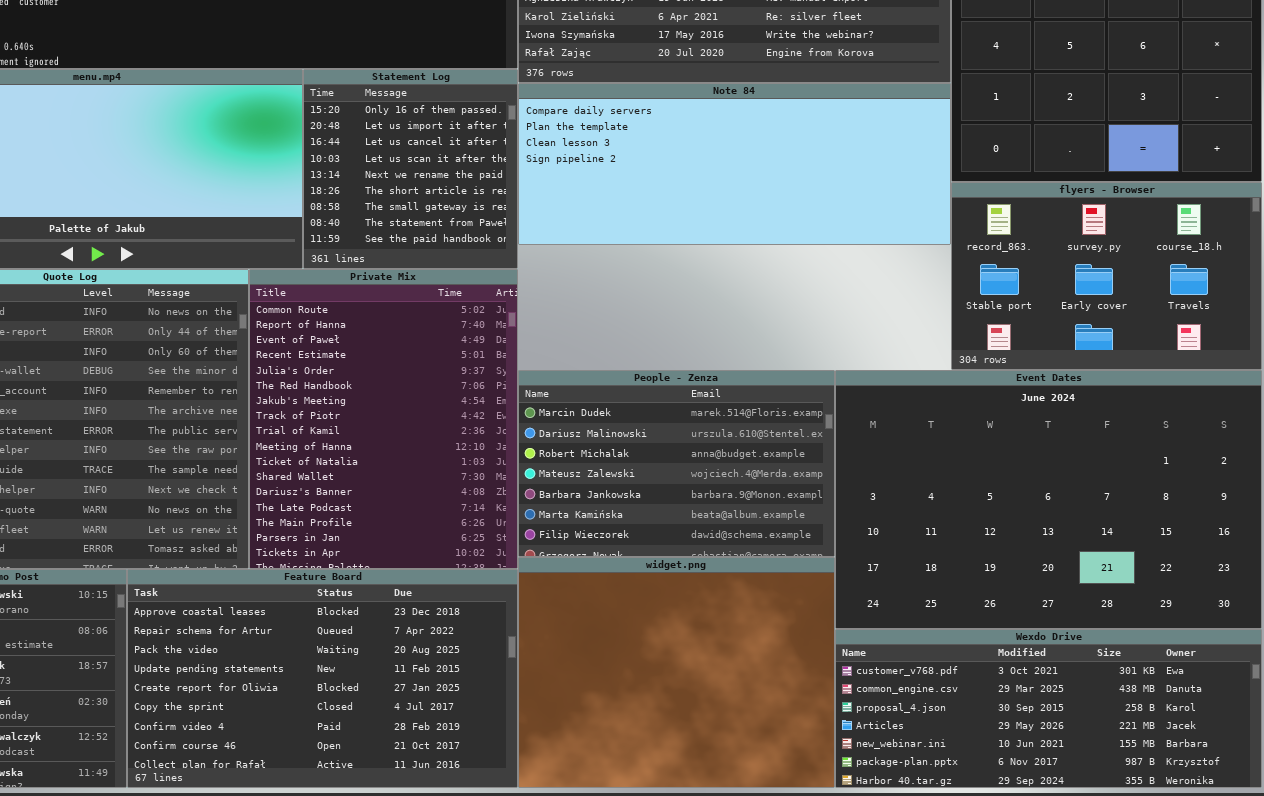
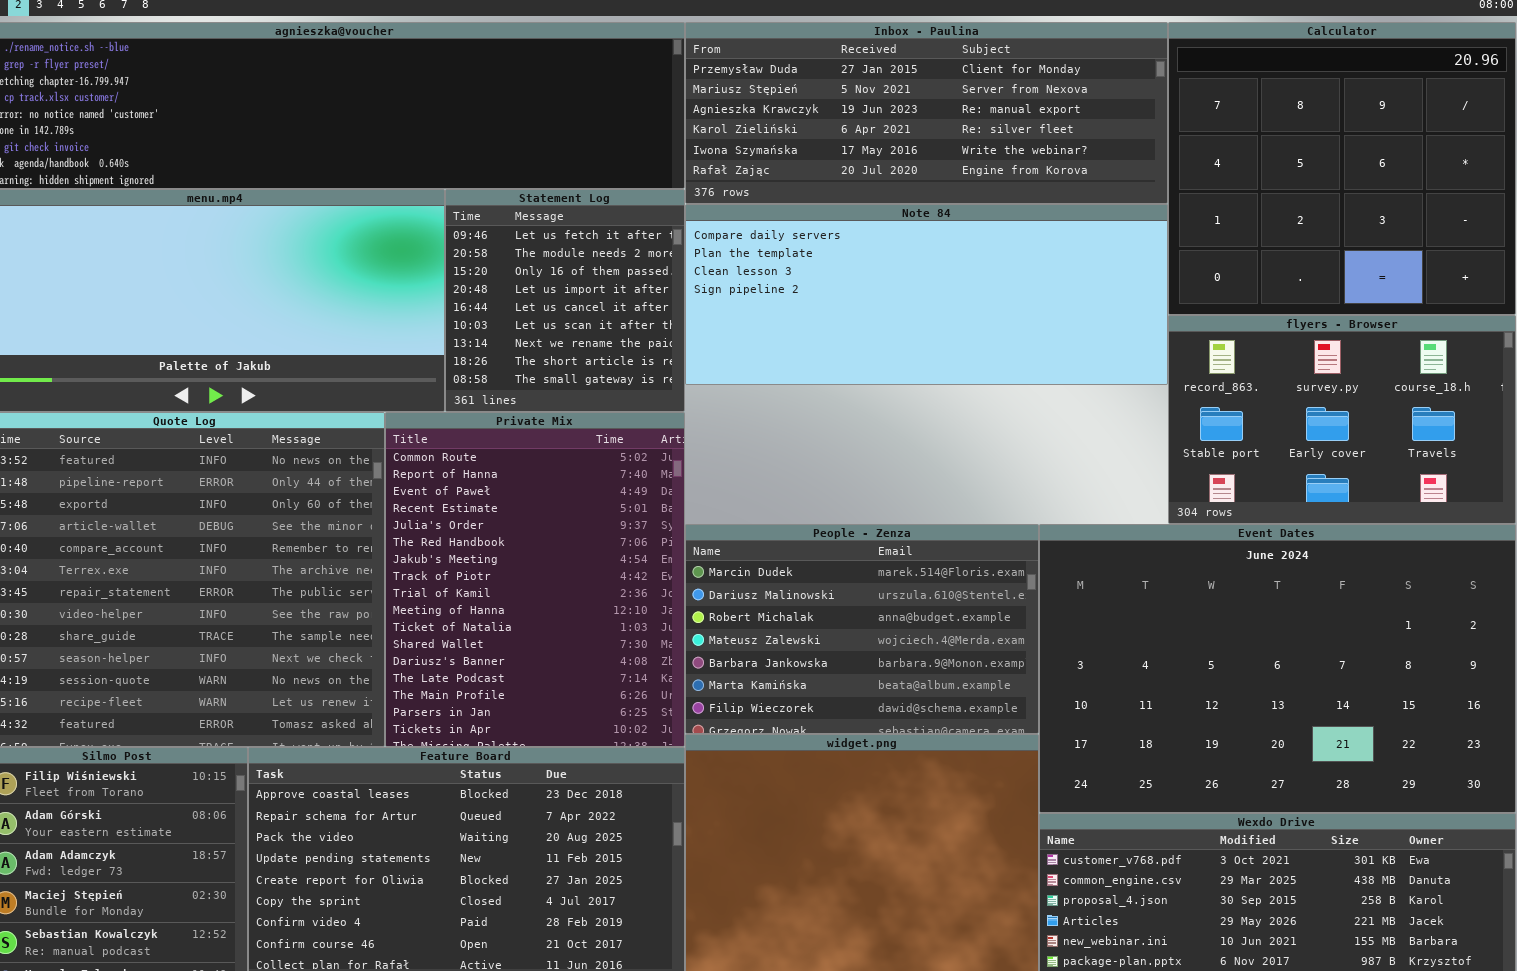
Statement Log: [303,69,518,269] -> [445,189,685,412], scrolled up 2 rows

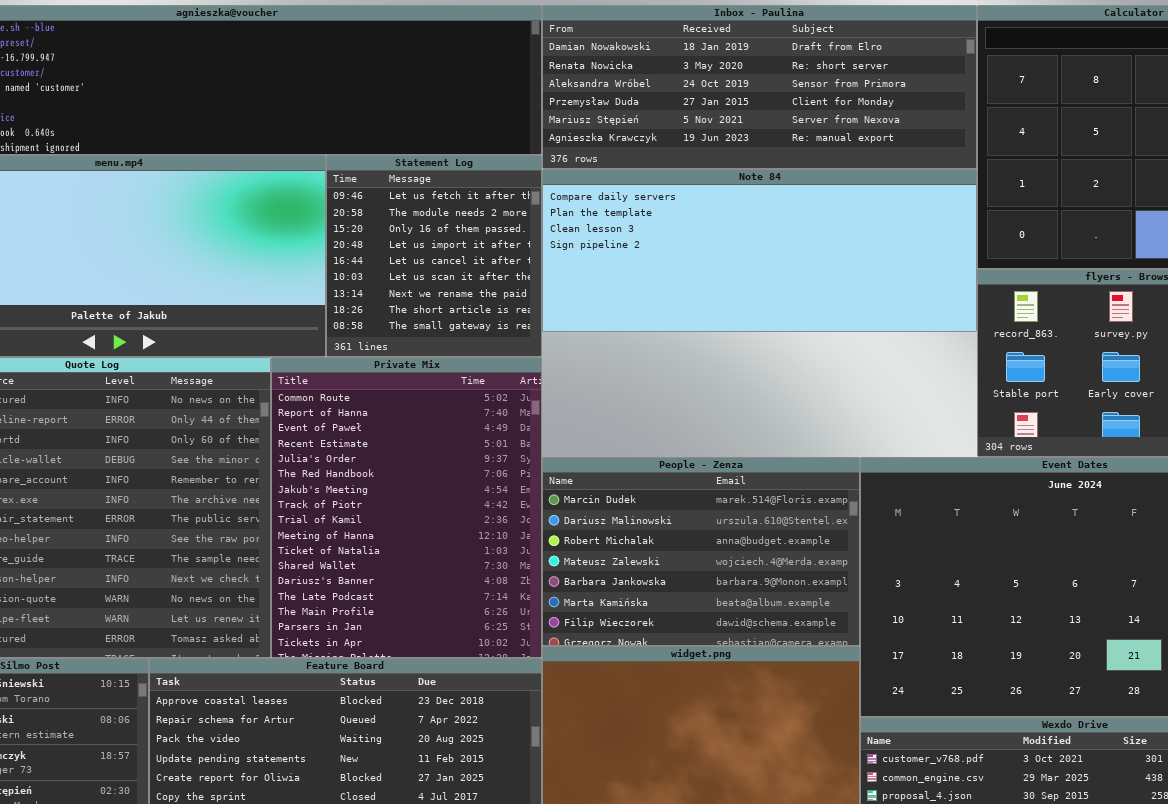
Inbox - Paulina: [685,22,1168,204] -> [542,5,977,169], scrolled up 3 rows

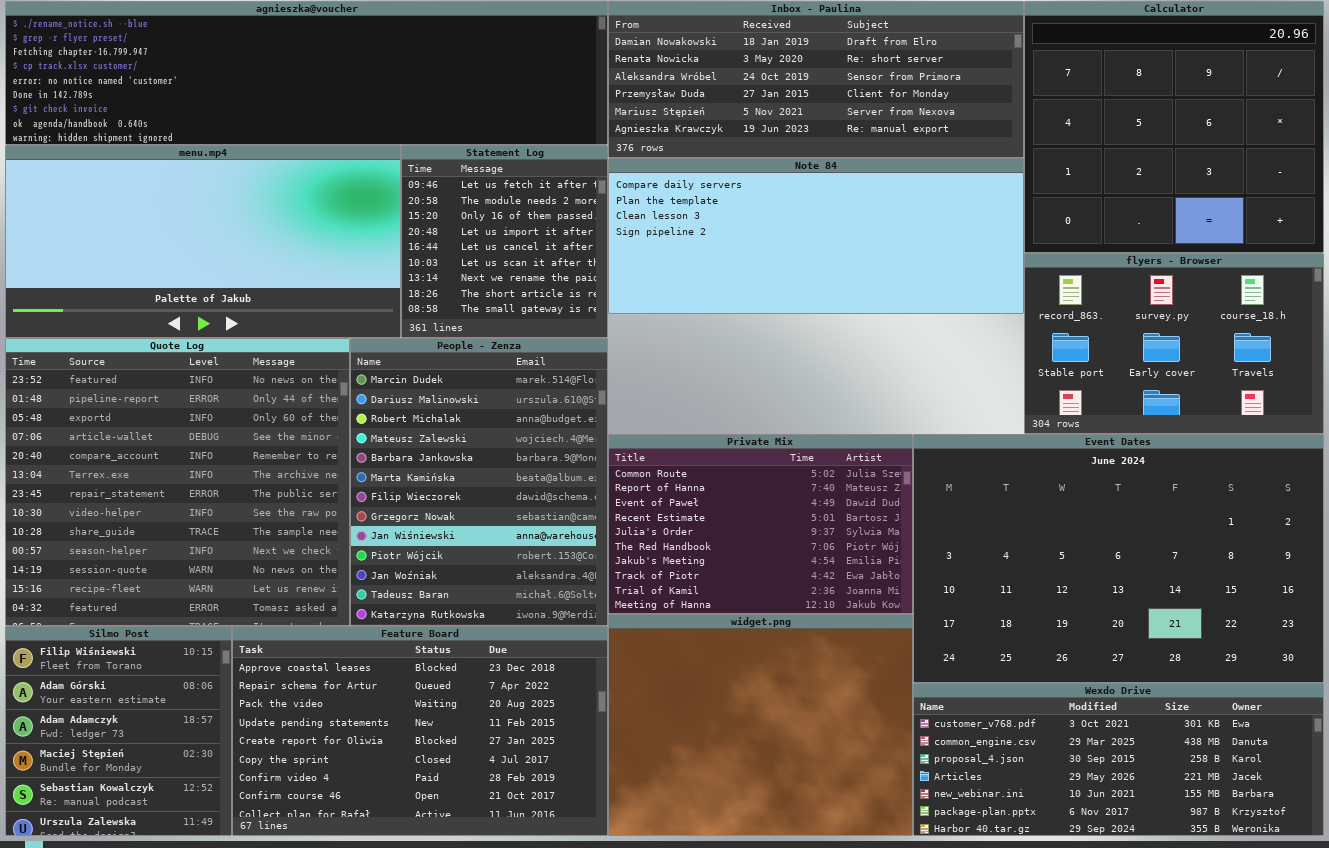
Private Mix: [271,357,542,658] -> [608,434,913,614], moved, resized
People - Zenza: [542,457,860,646] -> [350,338,608,626], moved, resized

